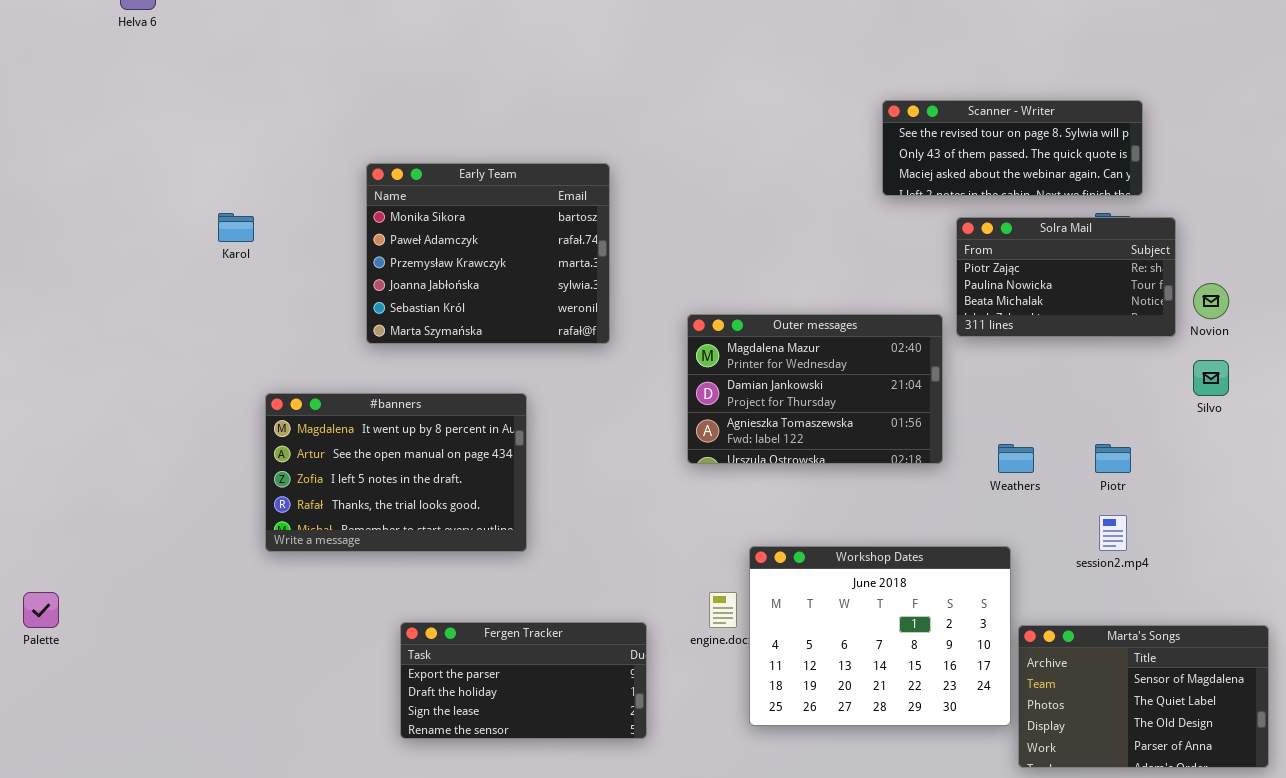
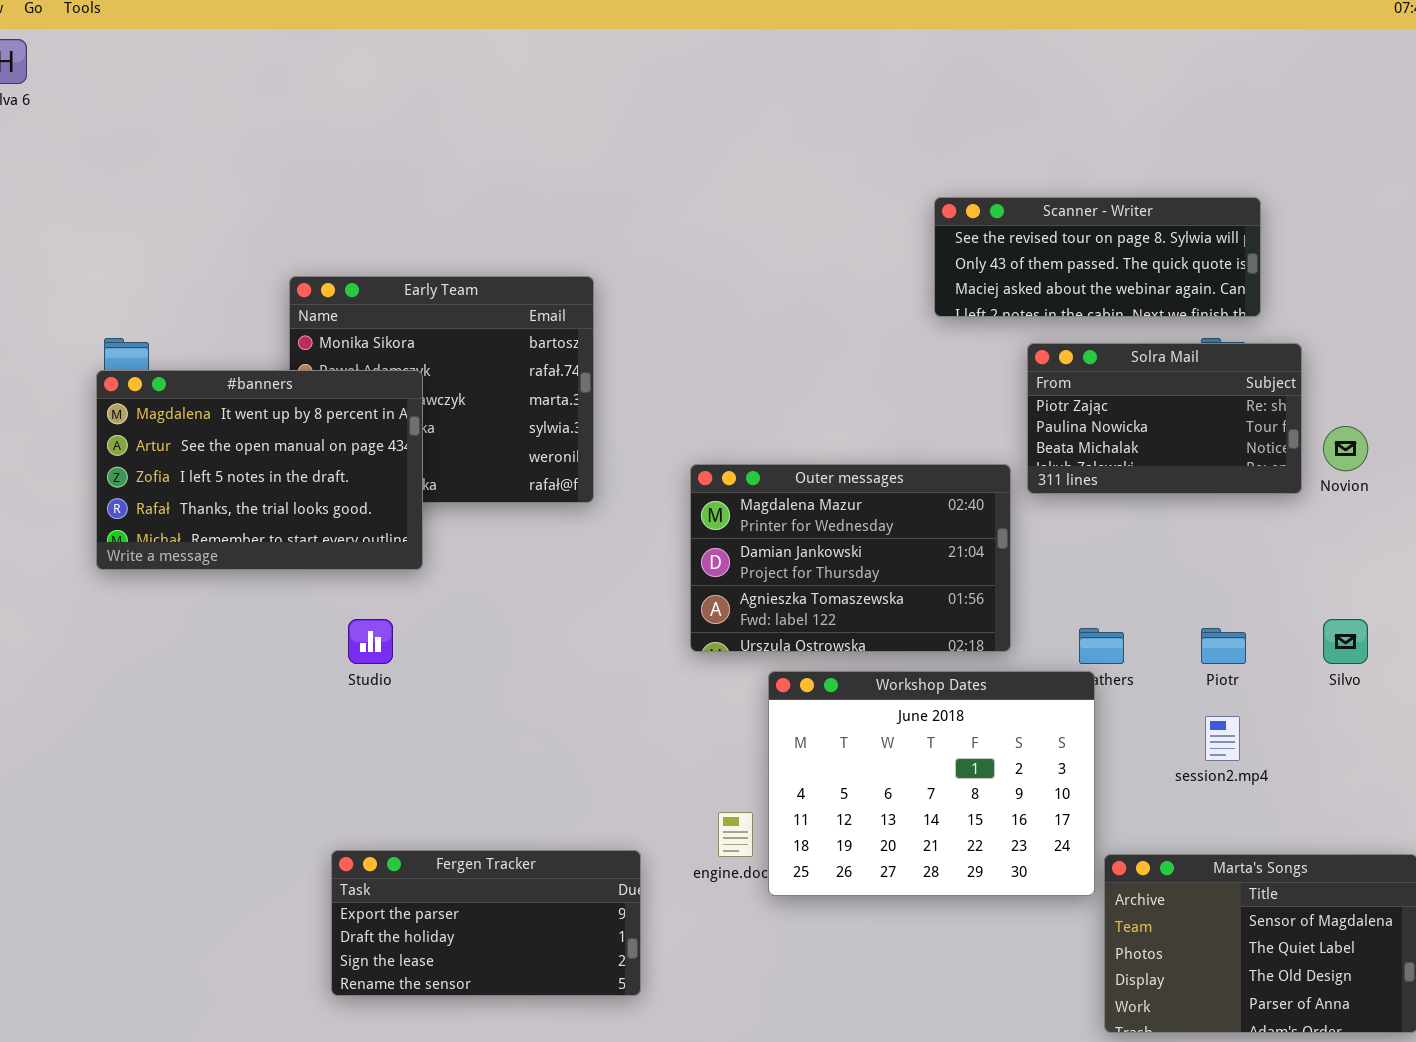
Silvo: [1193,360,1229,396] -> [1323,619,1368,664], moved
#banners: [265,393,527,552] -> [96,370,423,570], moved
Workshop Dates: [749,546,1011,726] -> [768,671,1095,896], moved

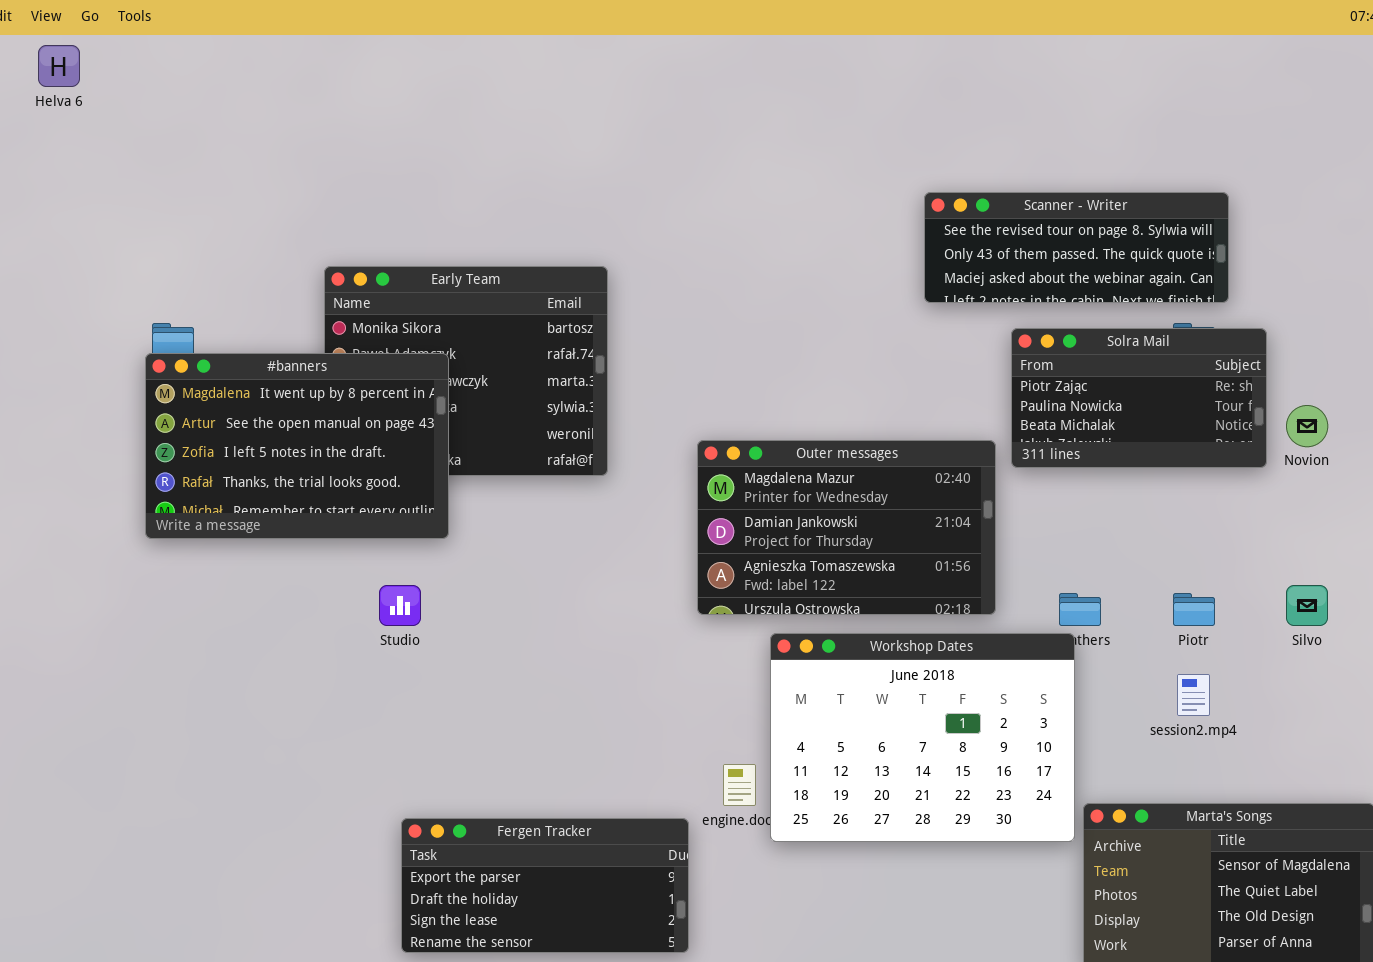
Fergen Tracker: [331,850,641,996] -> [401,818,689,953], moved

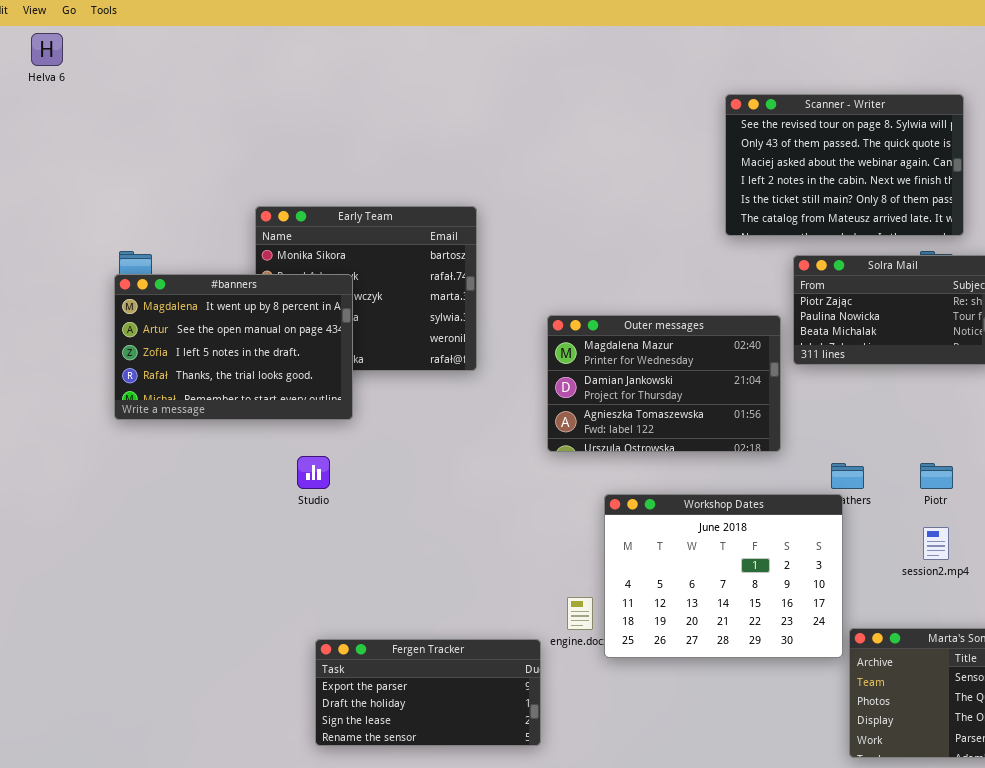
Scanner - Writer: [924,192,1229,303] -> [725,94,964,236], resized
Outer messages: [697,440,996,615] -> [547,315,781,452], moved

